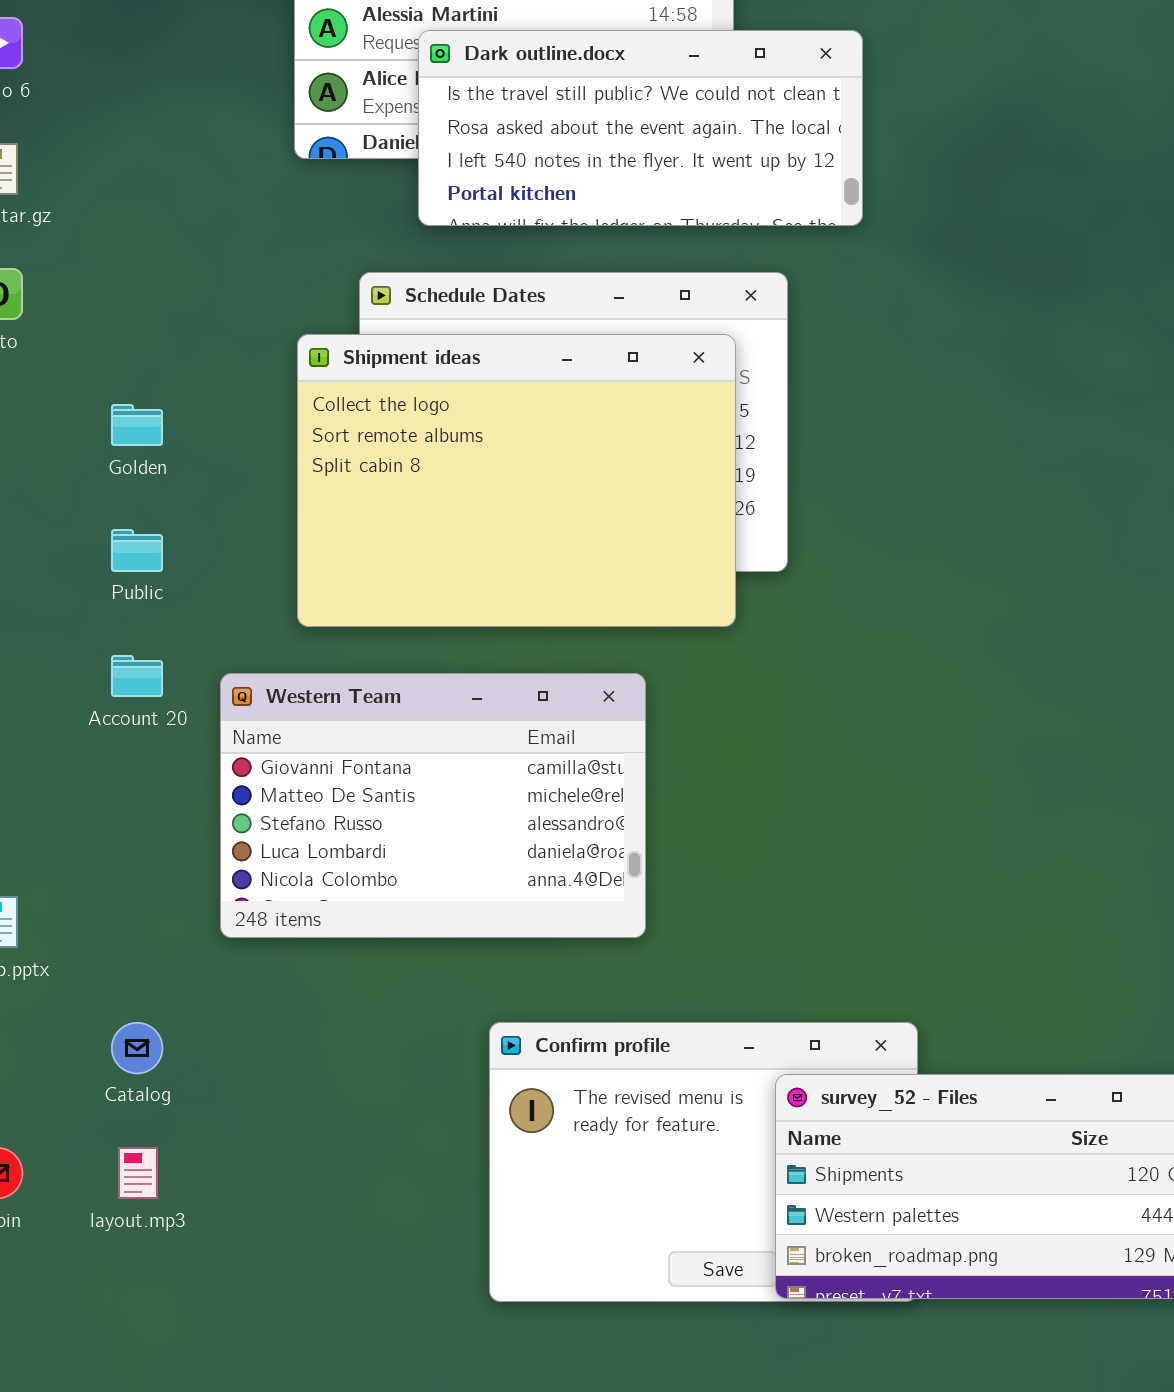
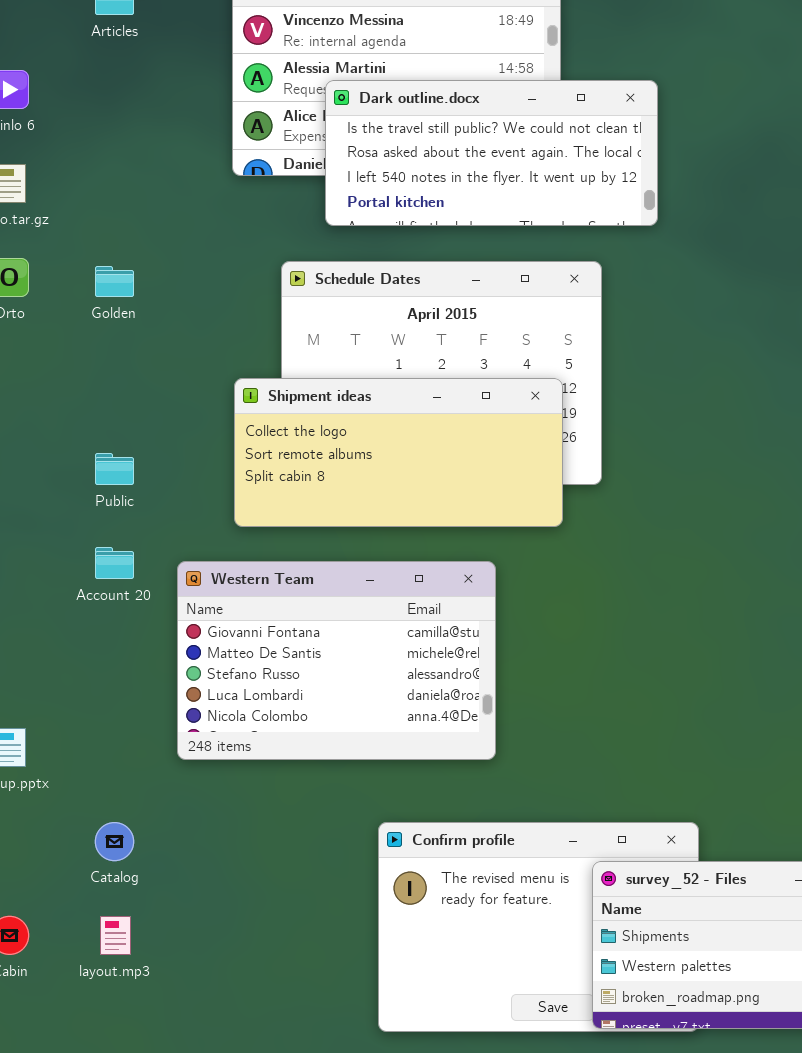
Shipment ideas: [297,334,736,627] -> [234,378,563,527], resized
Golden: [111,404,163,446] -> [95,266,134,297], moved

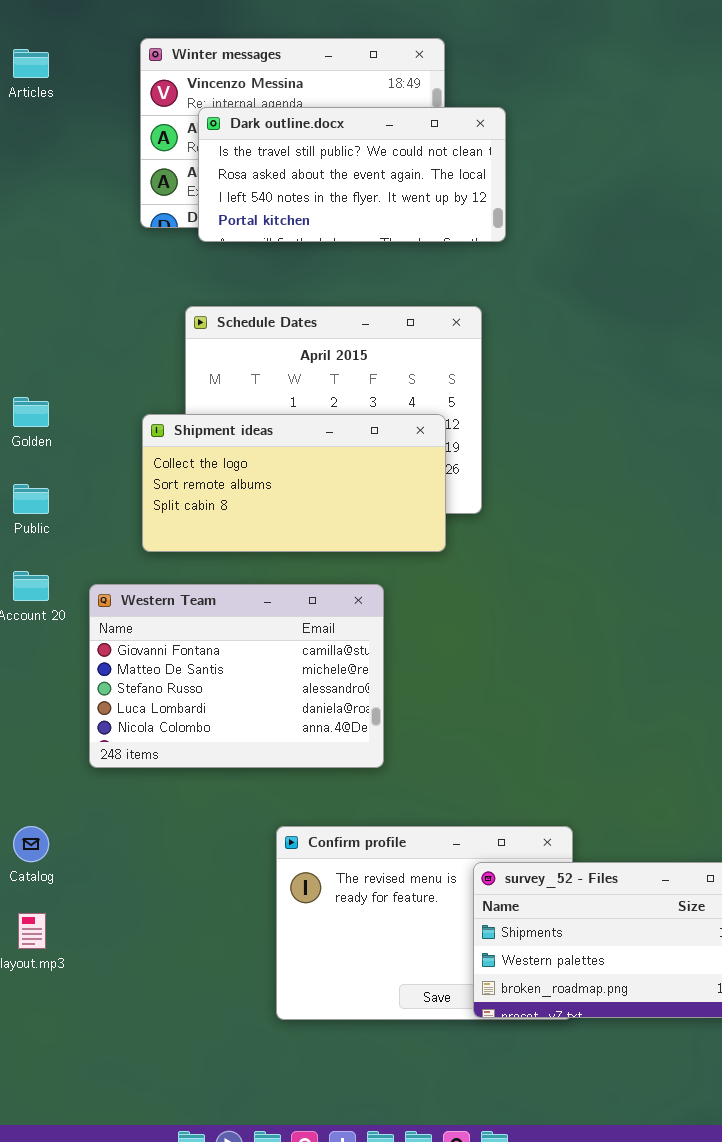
Dark outline.docx: [325,80,658,226] -> [198,107,506,242], moved
Golden: [95,266,134,297] -> [13,397,49,427], moved

